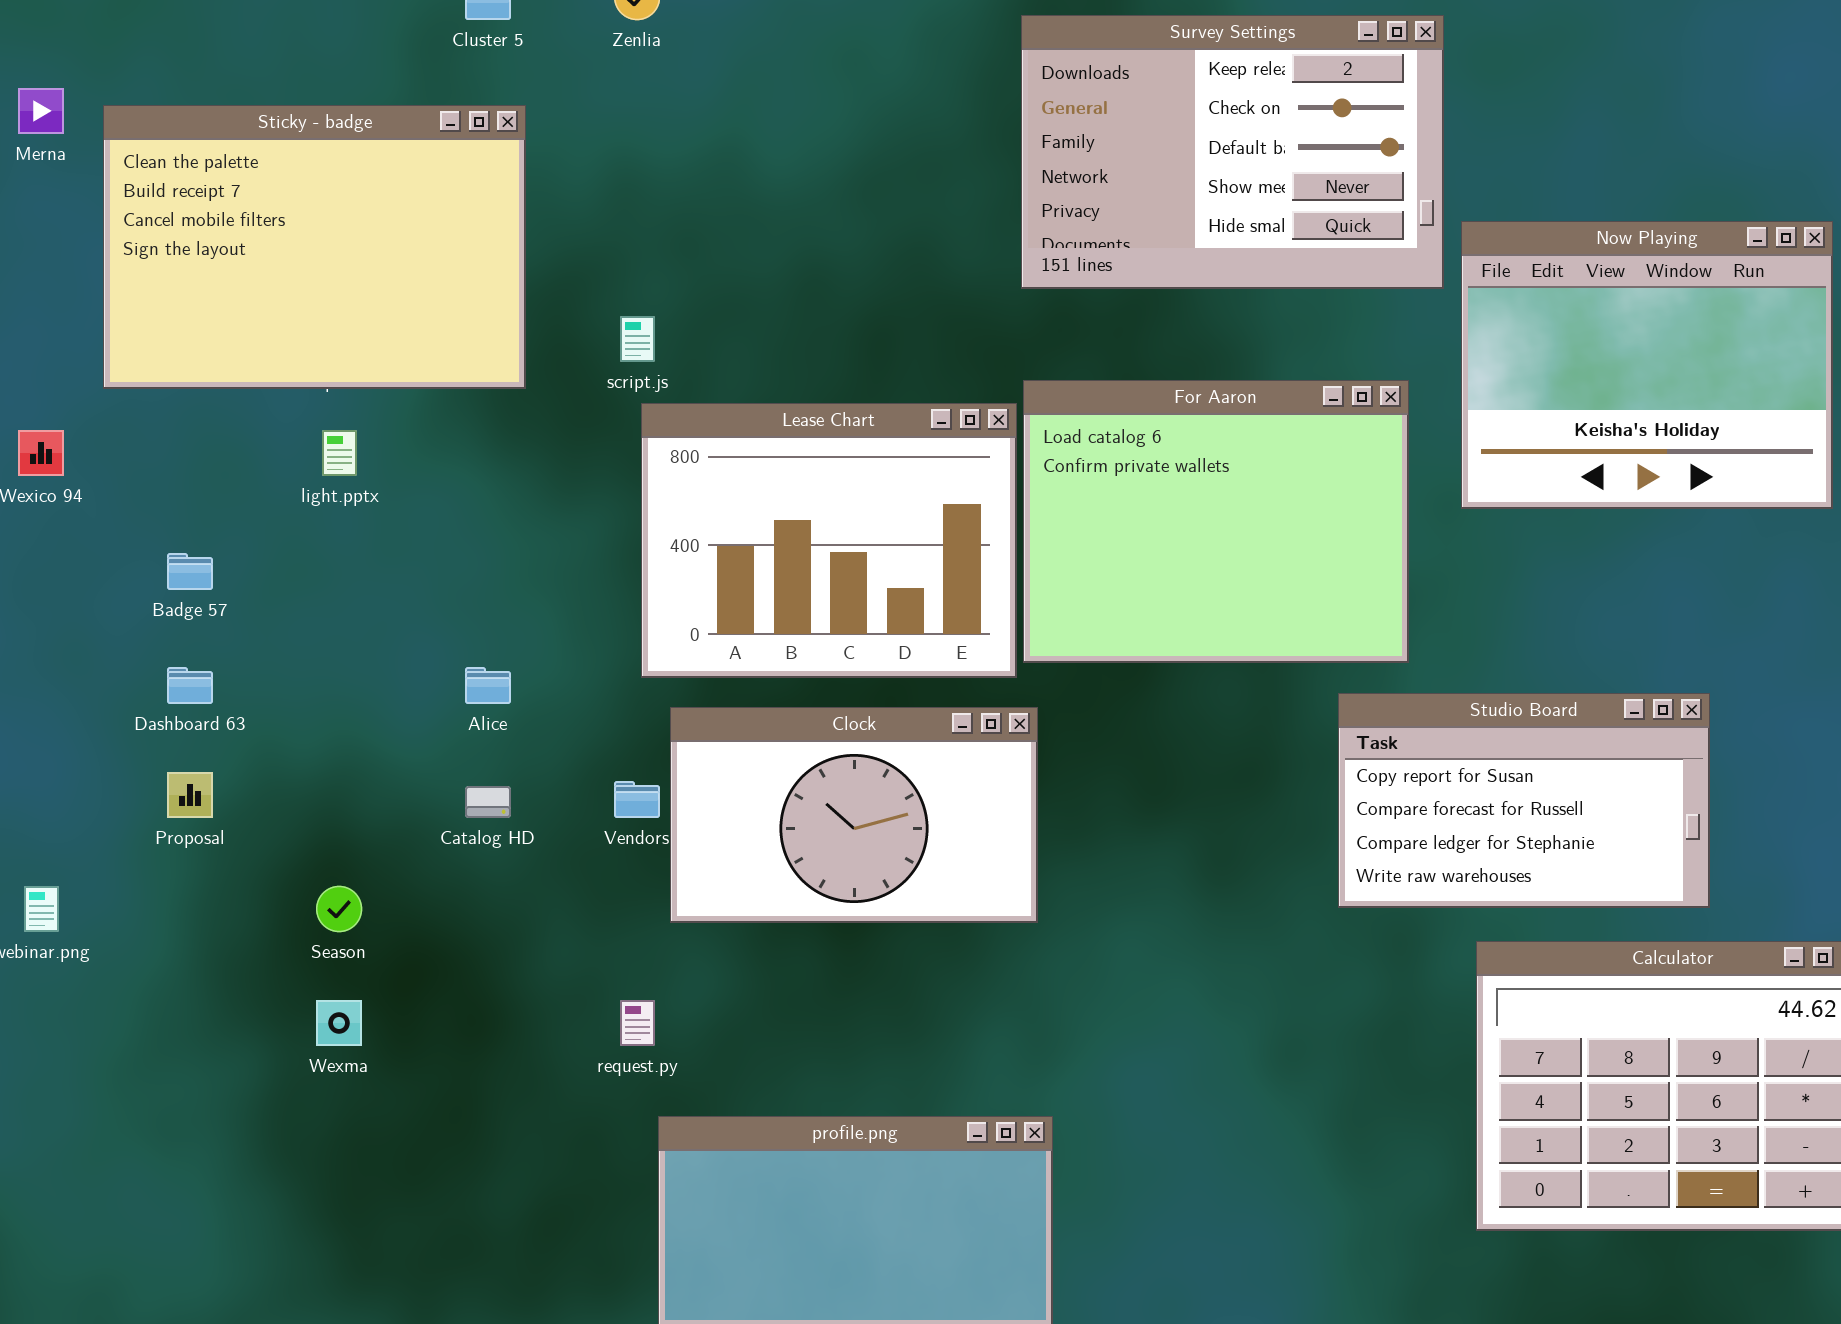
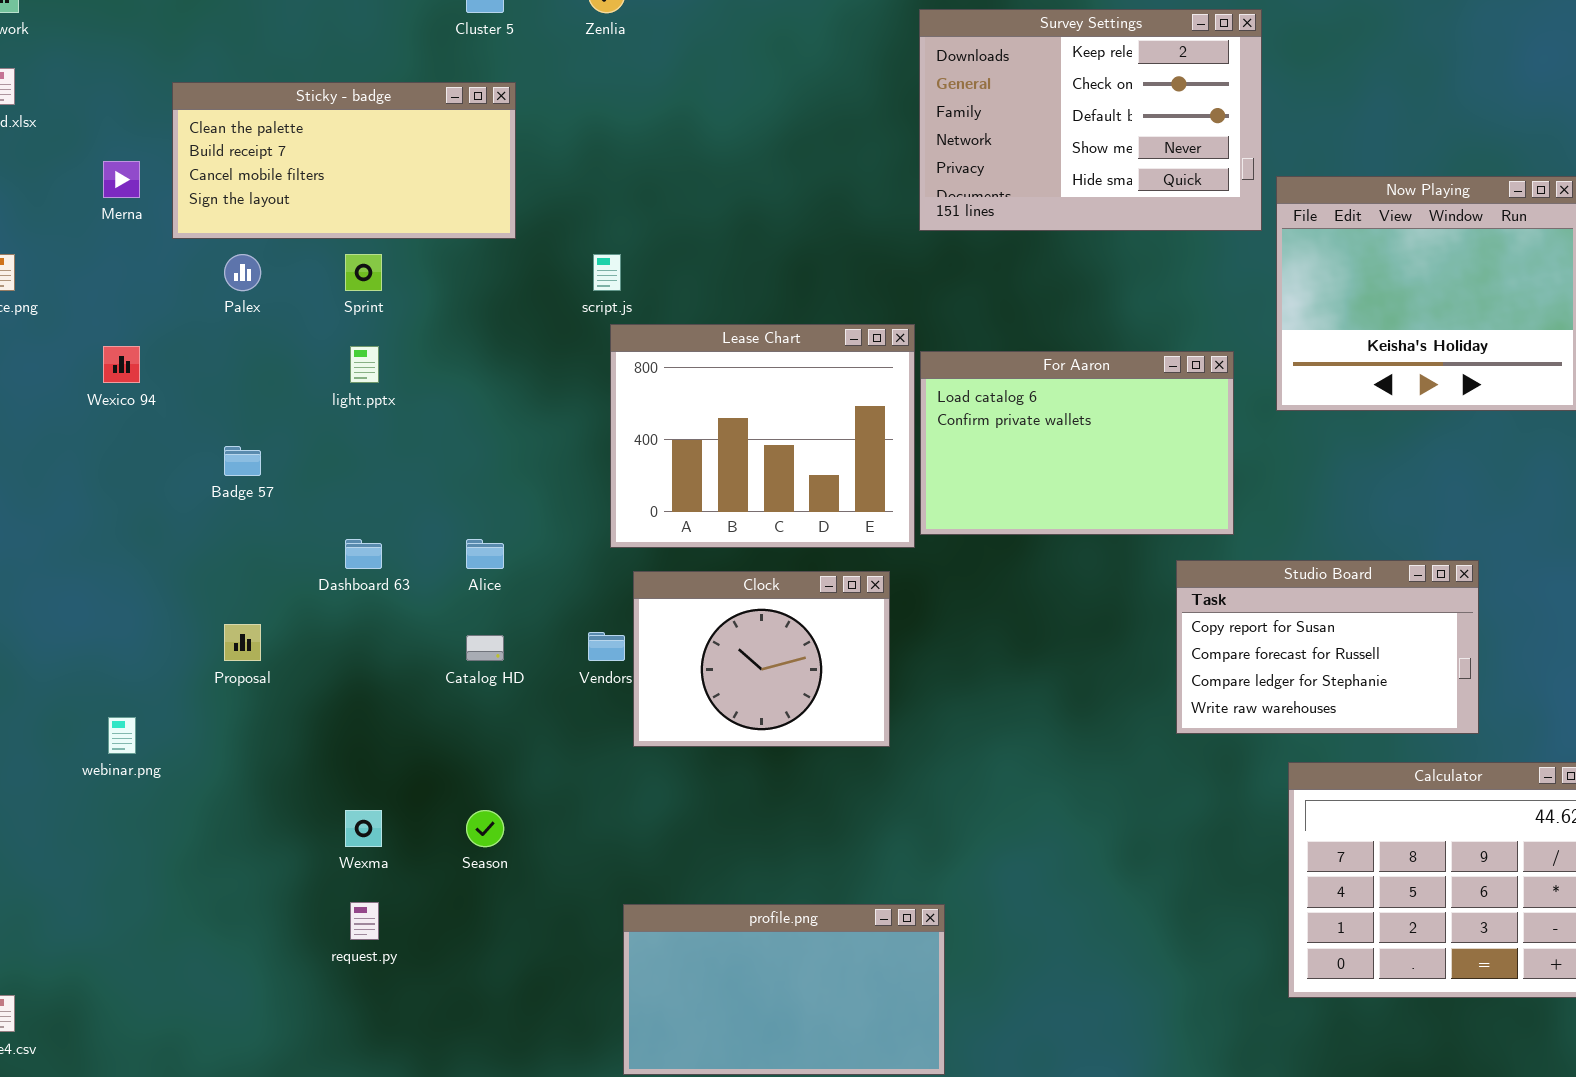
Merna: [18,88,64,134] -> [103,161,140,198], moved
Sticky - badge: [103,105,526,389] -> [172,82,516,239], resized
For Aaron: [1023,380,1409,663] -> [920,351,1234,535], resized
Dashboard 63: [167,667,213,704] -> [345,539,382,569], moved
Clock: [670,707,1038,923] -> [633,571,890,747], resized
Season: [316,886,362,932] -> [466,810,504,847], moved
request.py: [620,1000,655,1046] -> [350,902,379,940], moved

